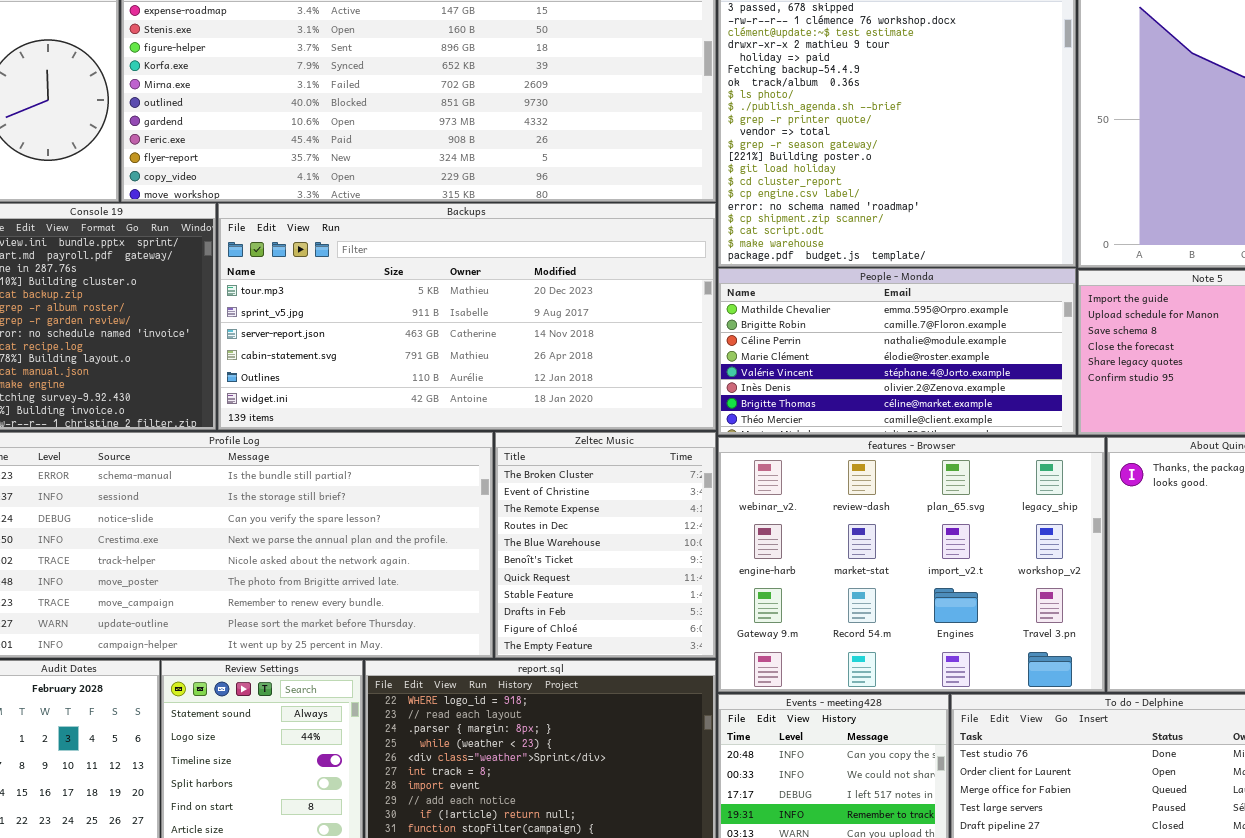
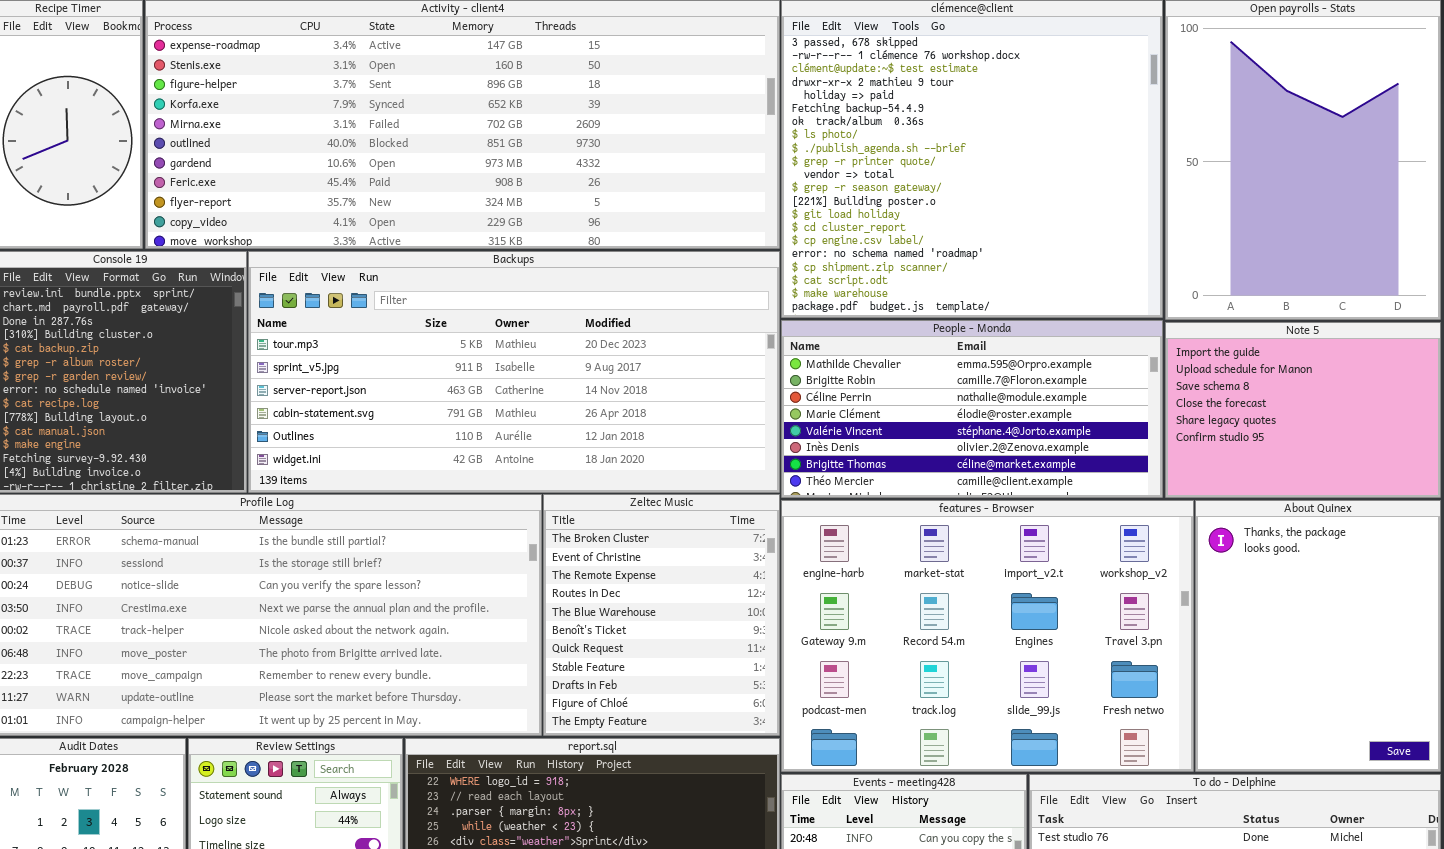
features - Browser: [718,437,1105,692] -> [781,500,1194,772], scrolled down 1 row

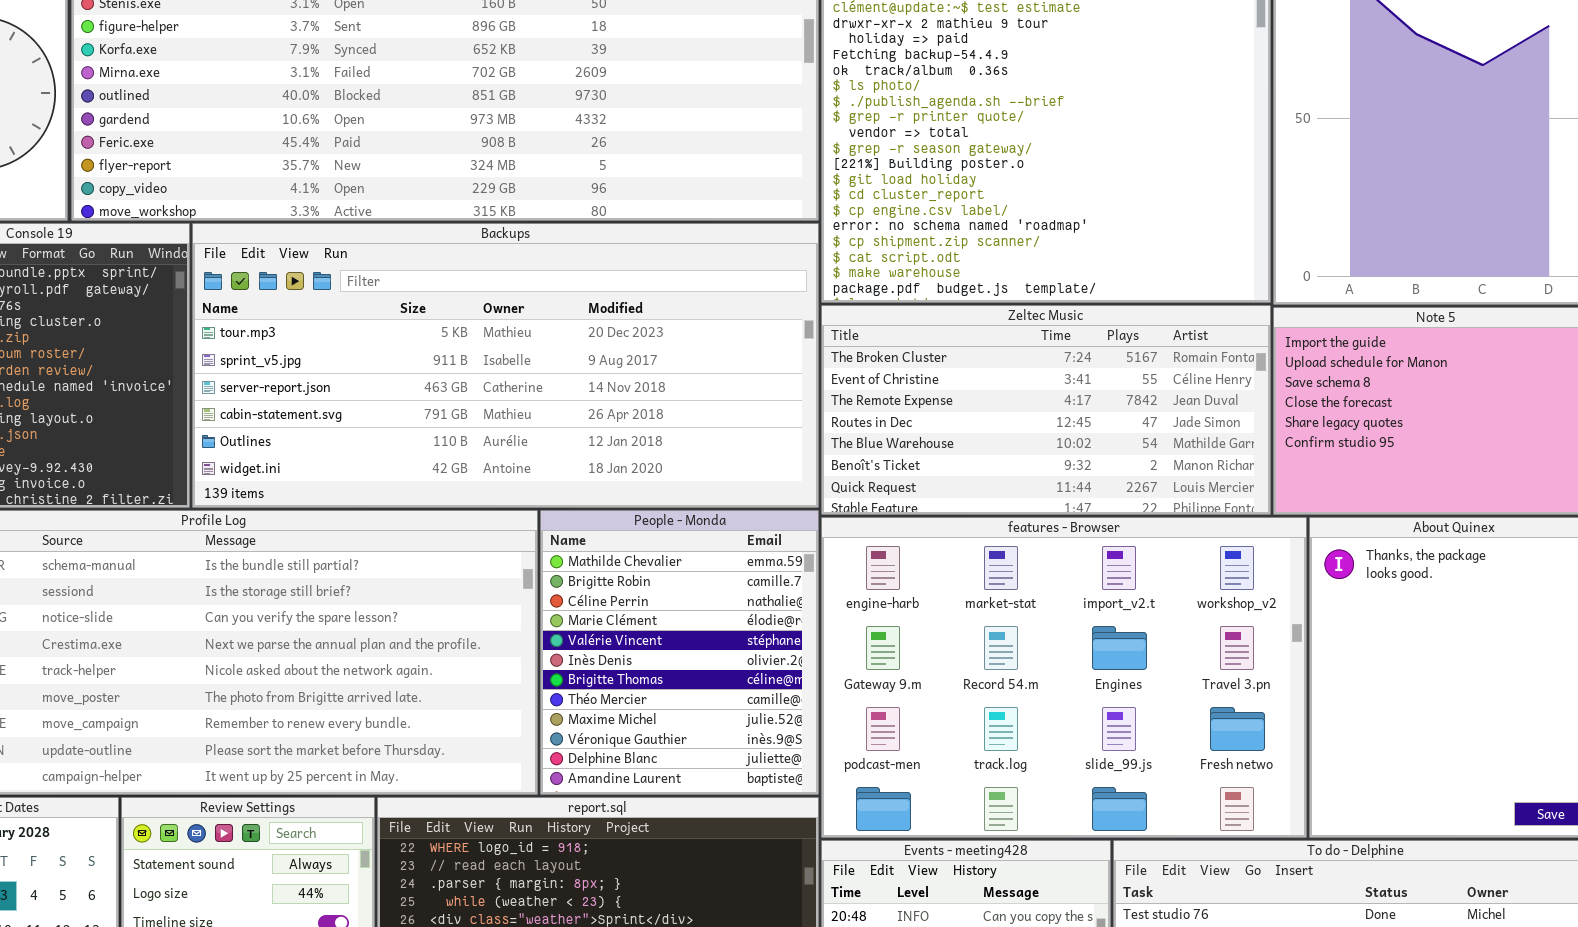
People - Monda: [781,320,1163,498] -> [540,510,819,795], moved, resized
Zeltec Music: [543,494,780,736] -> [821,305,1271,515], moved, resized

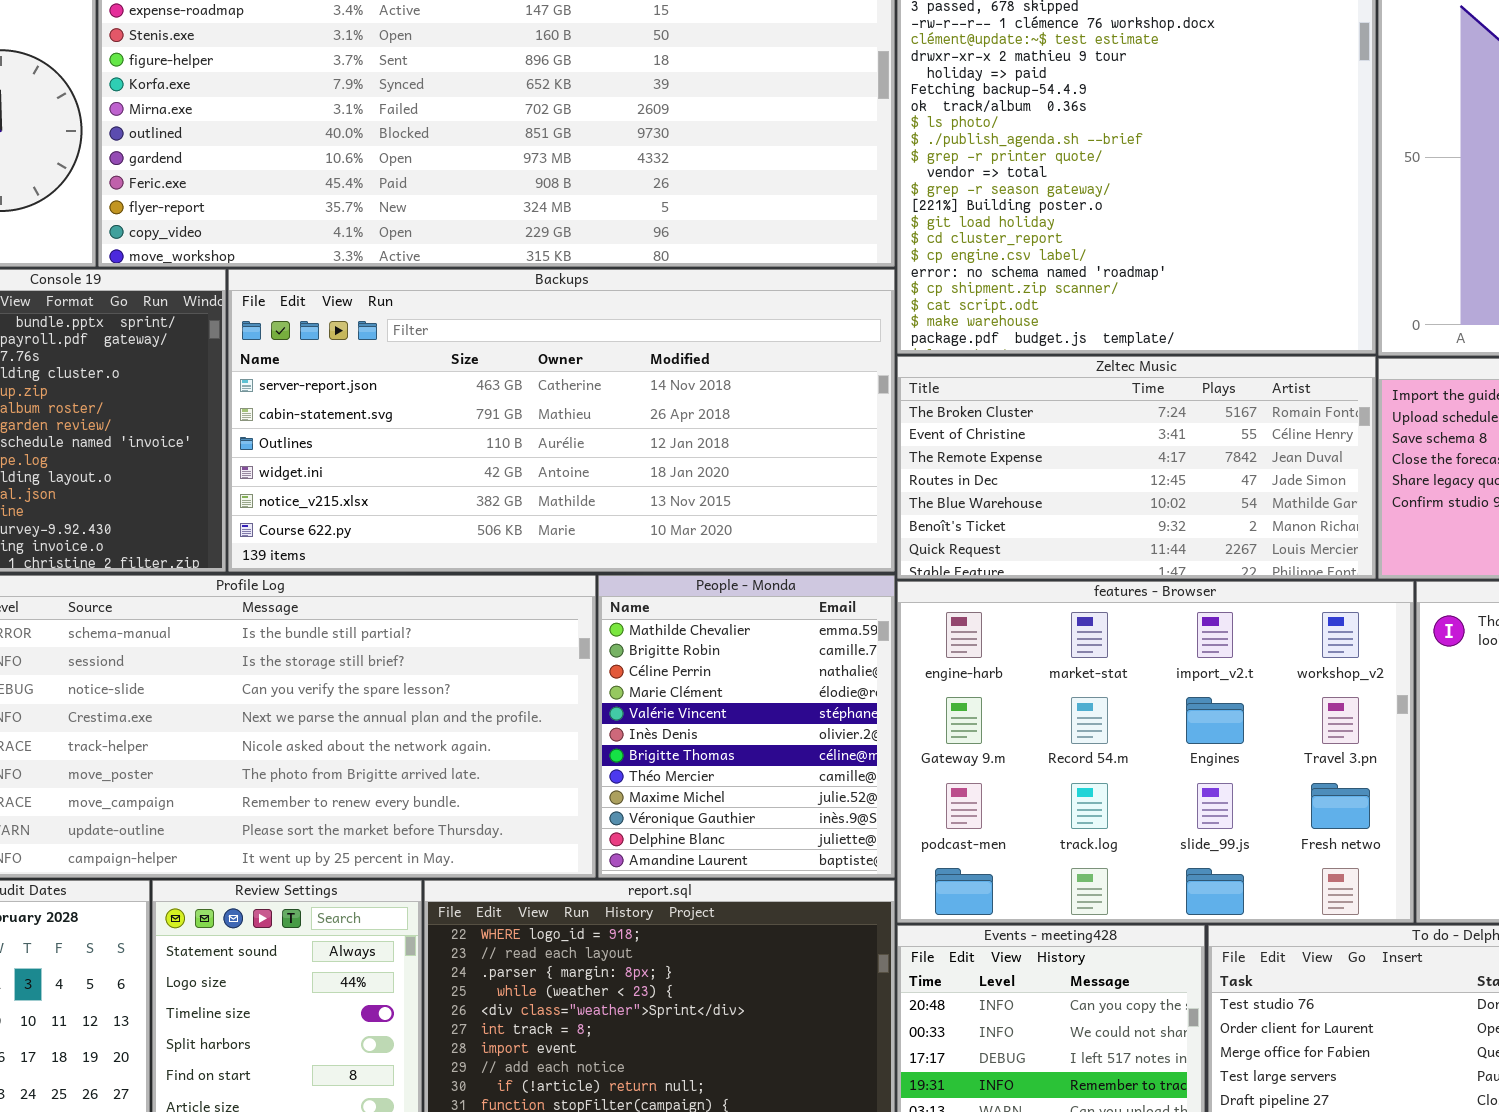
Backups: [192,223,819,508] -> [228,269,895,572], scrolled down 2 rows

